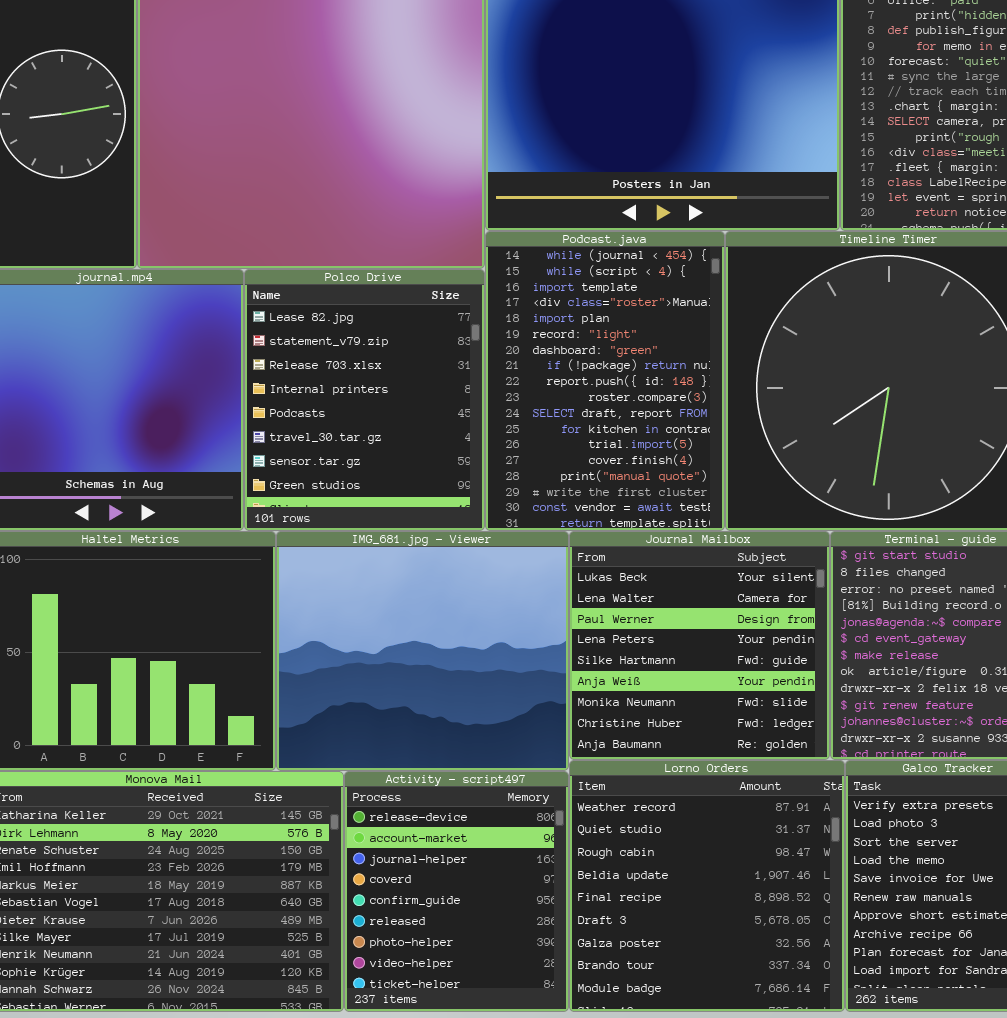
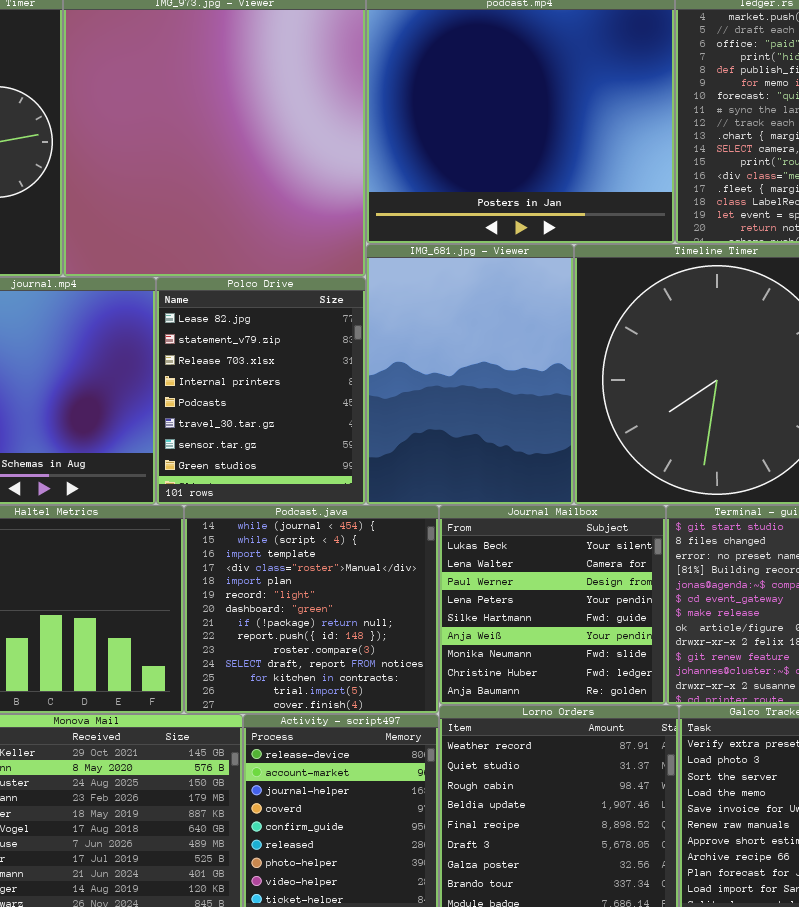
Podcast.java: [485,231,725,531] -> [184,505,439,714], moved, resized
IMG_681.jpg - Viewer: [276,531,569,771] -> [366,244,574,505], moved, resized

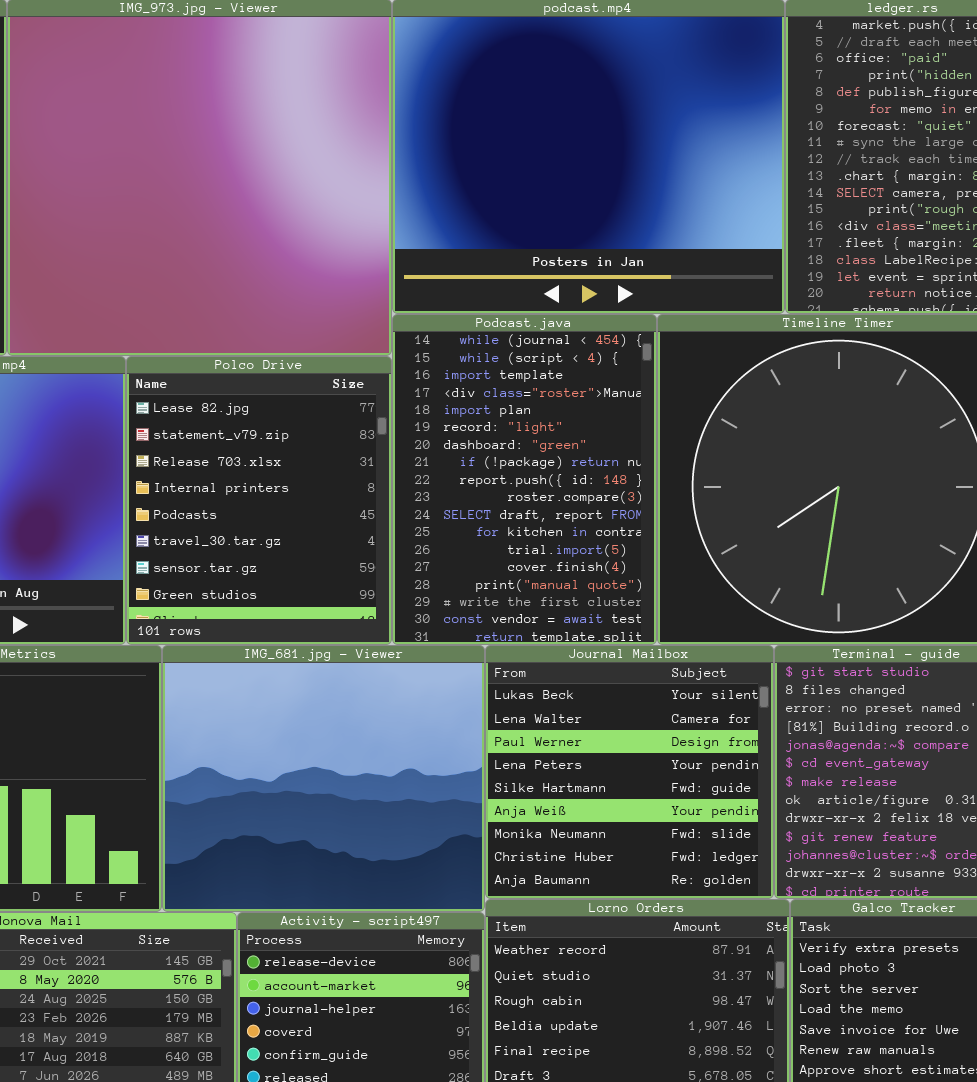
IMG_681.jpg - Viewer: [366,244,574,505] -> [162,645,485,912], moved, resized
Podcast.java: [184,505,439,714] -> [392,314,657,645], moved, resized

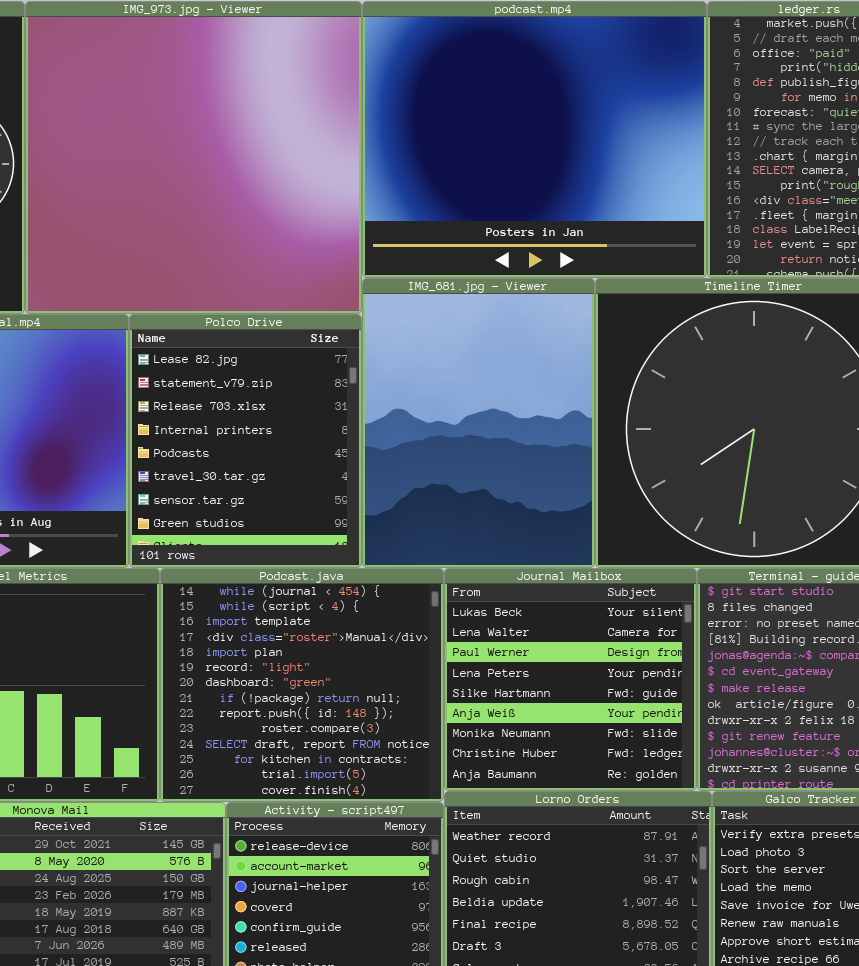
Podcast.java: [392,314,657,645] -> [160,568,444,802], moved, resized
IMG_681.jpg - Viewer: [162,645,485,912] -> [362,278,595,568], moved, resized

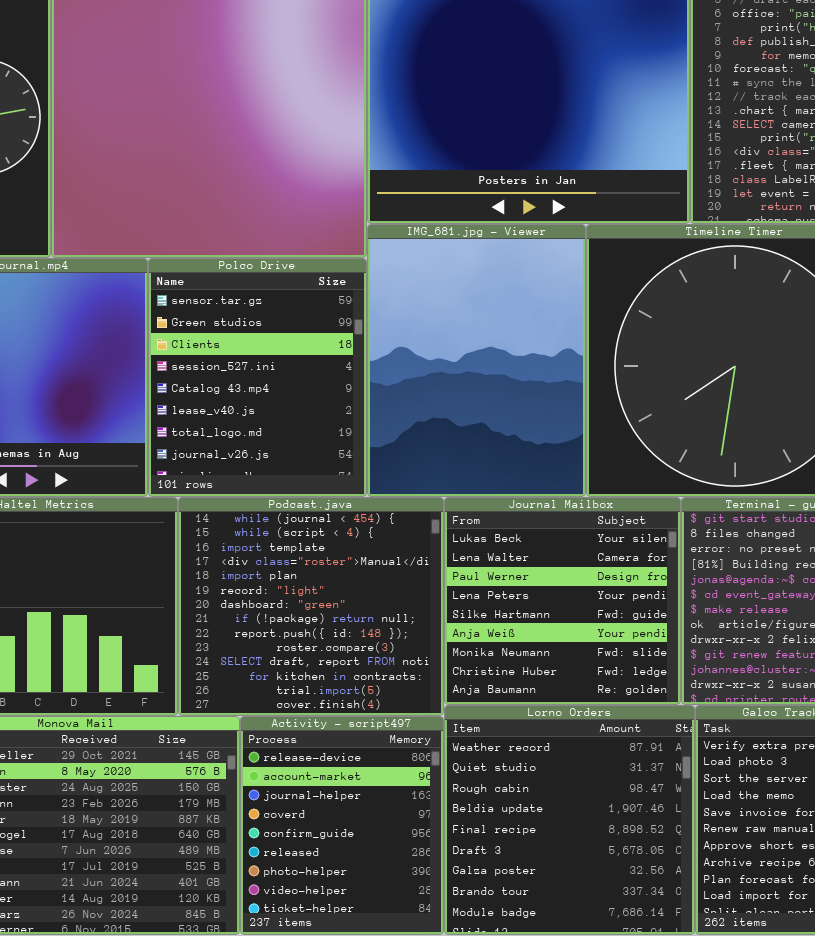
Polco Drive: [129,314,362,568] -> [148,258,367,497], scrolled down 6 rows

